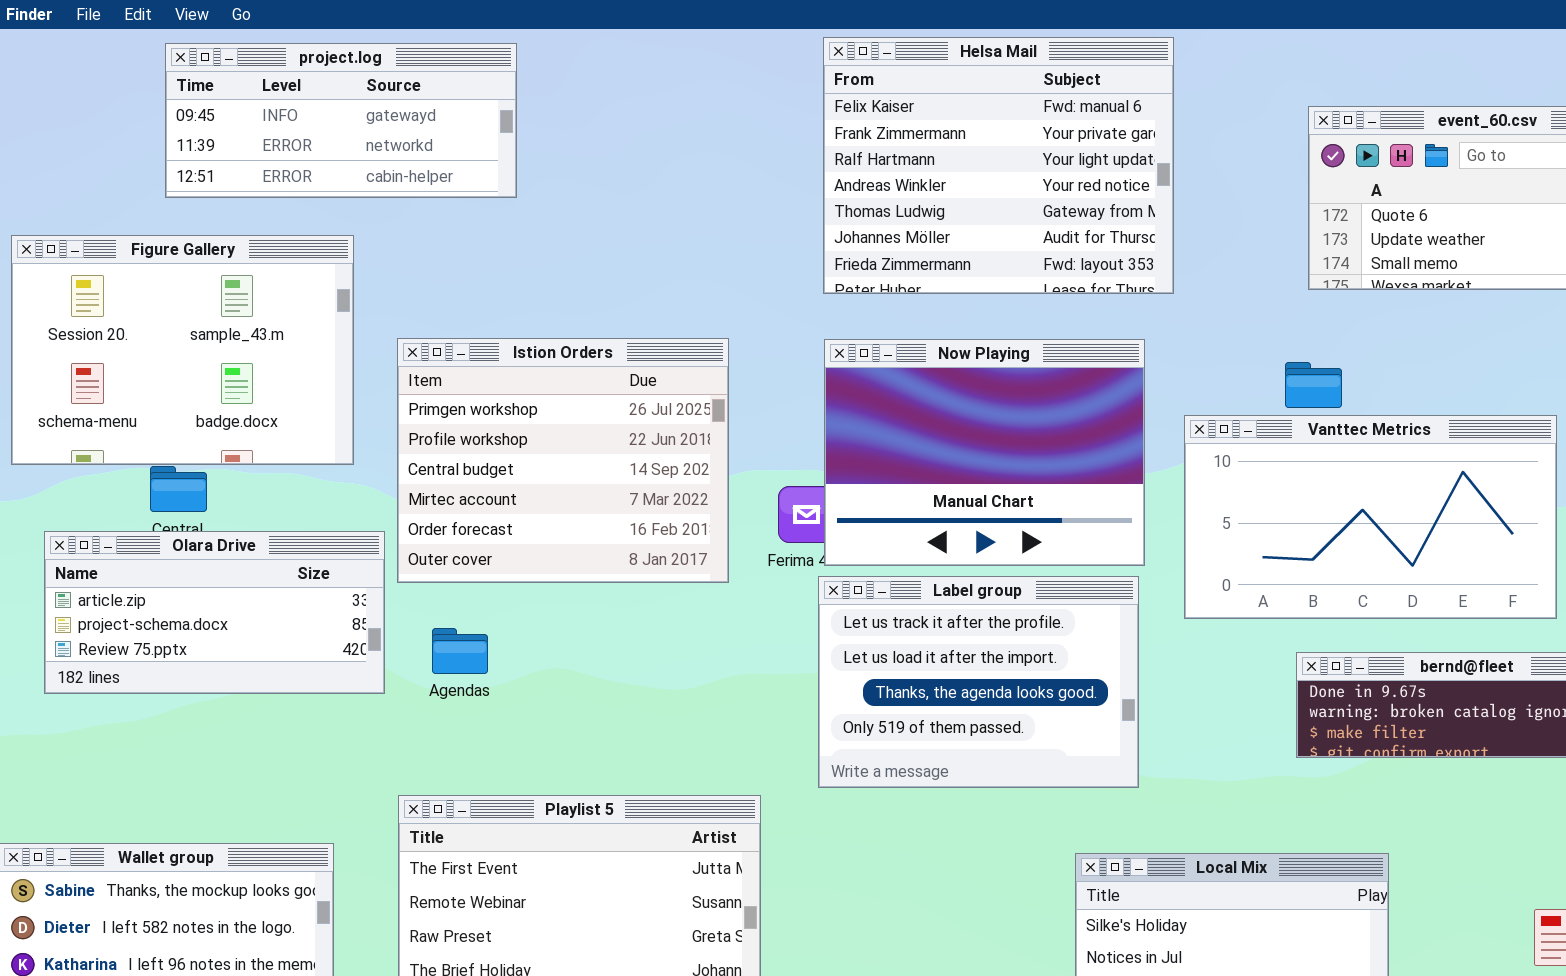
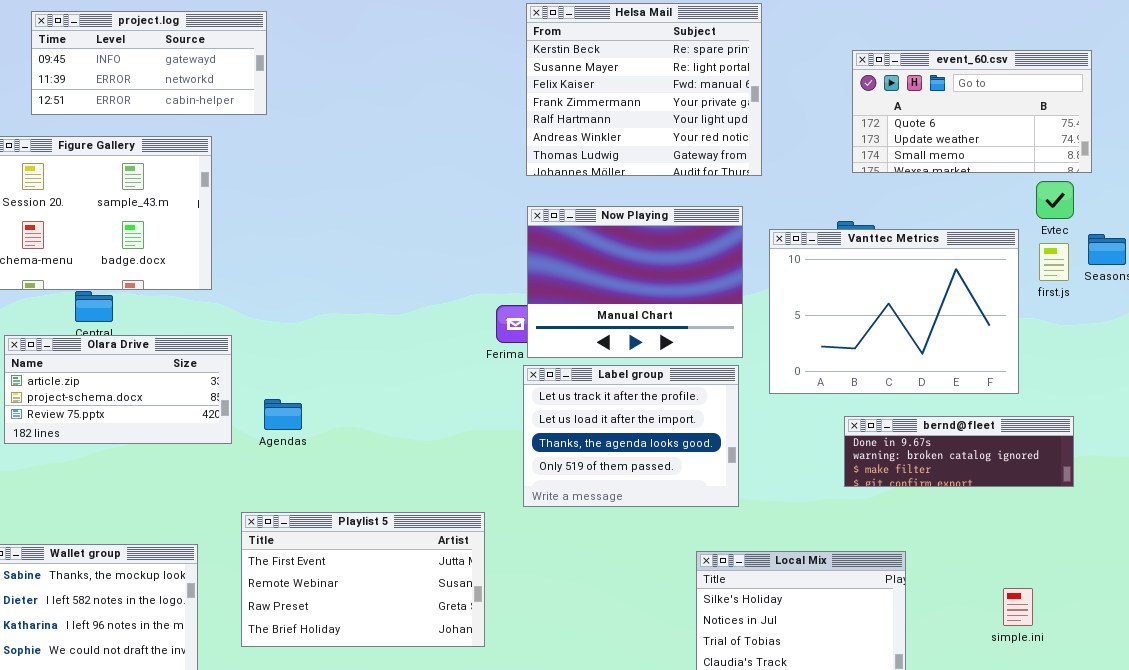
Helsa Mail: [823,37,1174,294] -> [526,3,762,176], scrolled up 2 rows
project.log: [165,43,517,198] -> [31,11,267,115], moved
Istion Orders: [397,338,729,583] -> none, closed
Vanttec Metrics: [1184,415,1557,619] -> [769,229,1019,394], resized

